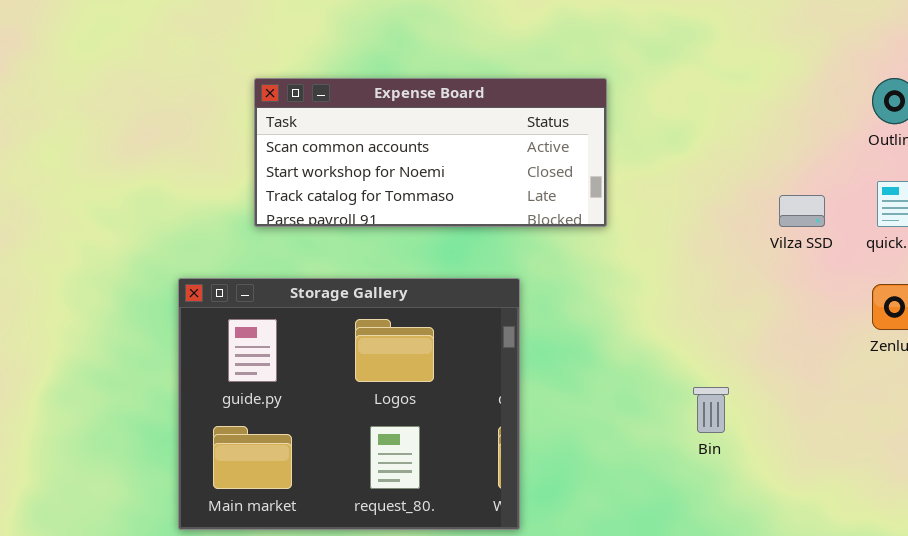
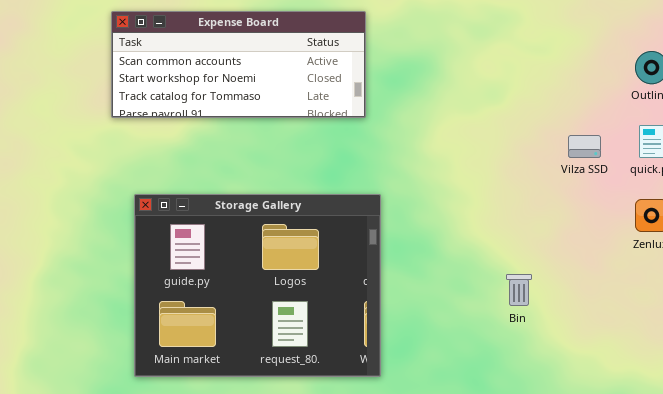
Expense Board: [254,78,607,227] -> [111,11,366,118], moved

